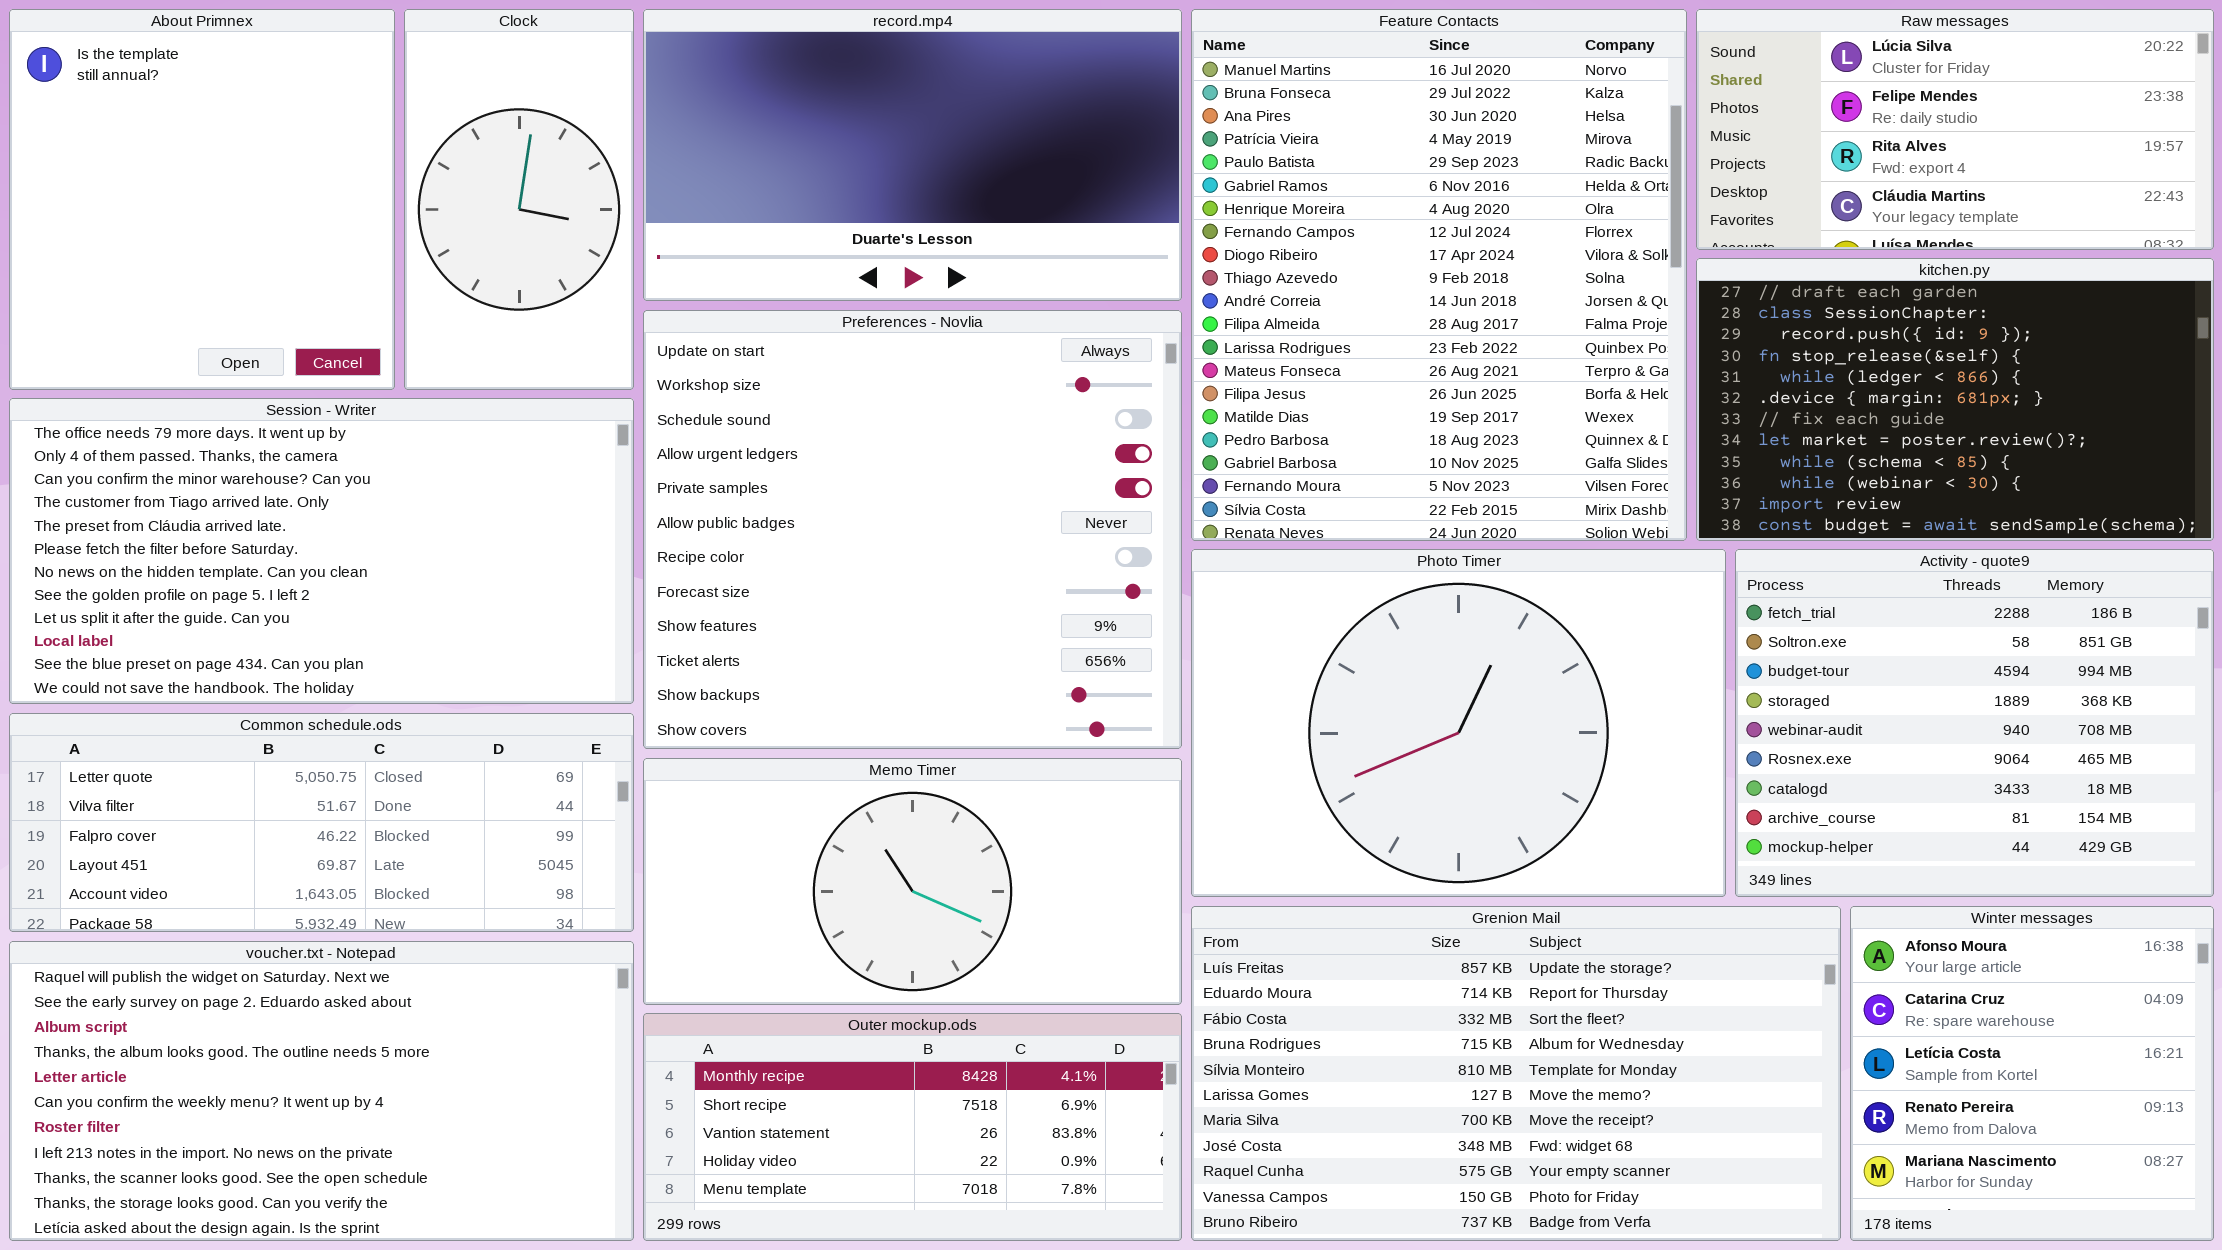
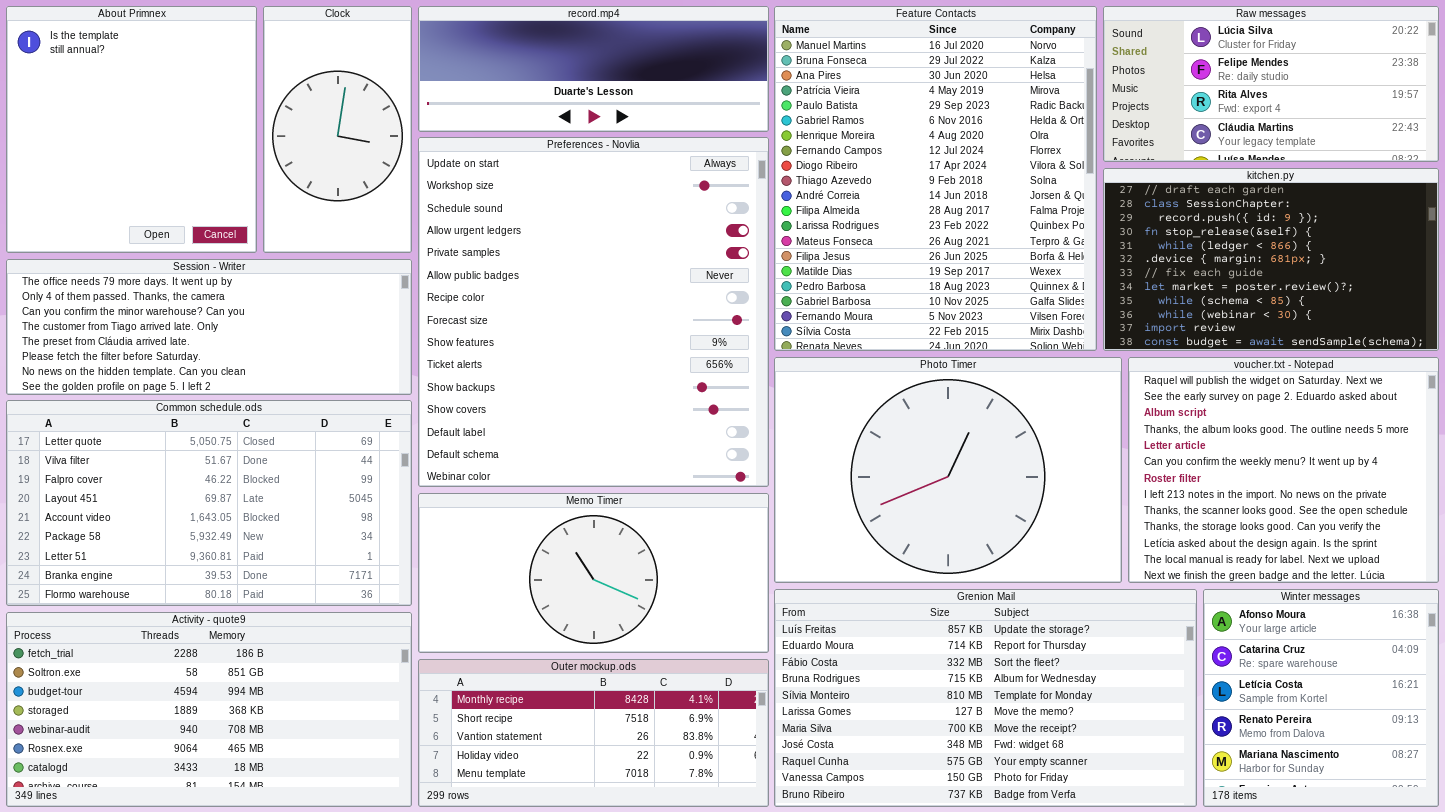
record.mp4: [643,9,1182,301] -> [418,6,769,132], resized
Preferences - Novlia: [643,310,1182,749] -> [418,137,769,487], resized
Session - Writer: [9,398,634,704] -> [6,259,412,395], resized
Activity - quote9: [1735,549,2214,897] -> [6,612,412,807], moved, resized
Common schedule.ods: [9,713,634,932] -> [6,400,412,606], resized
voucher.txt - Notepad: [9,941,634,1241] -> [1128,357,1439,583], moved, resized

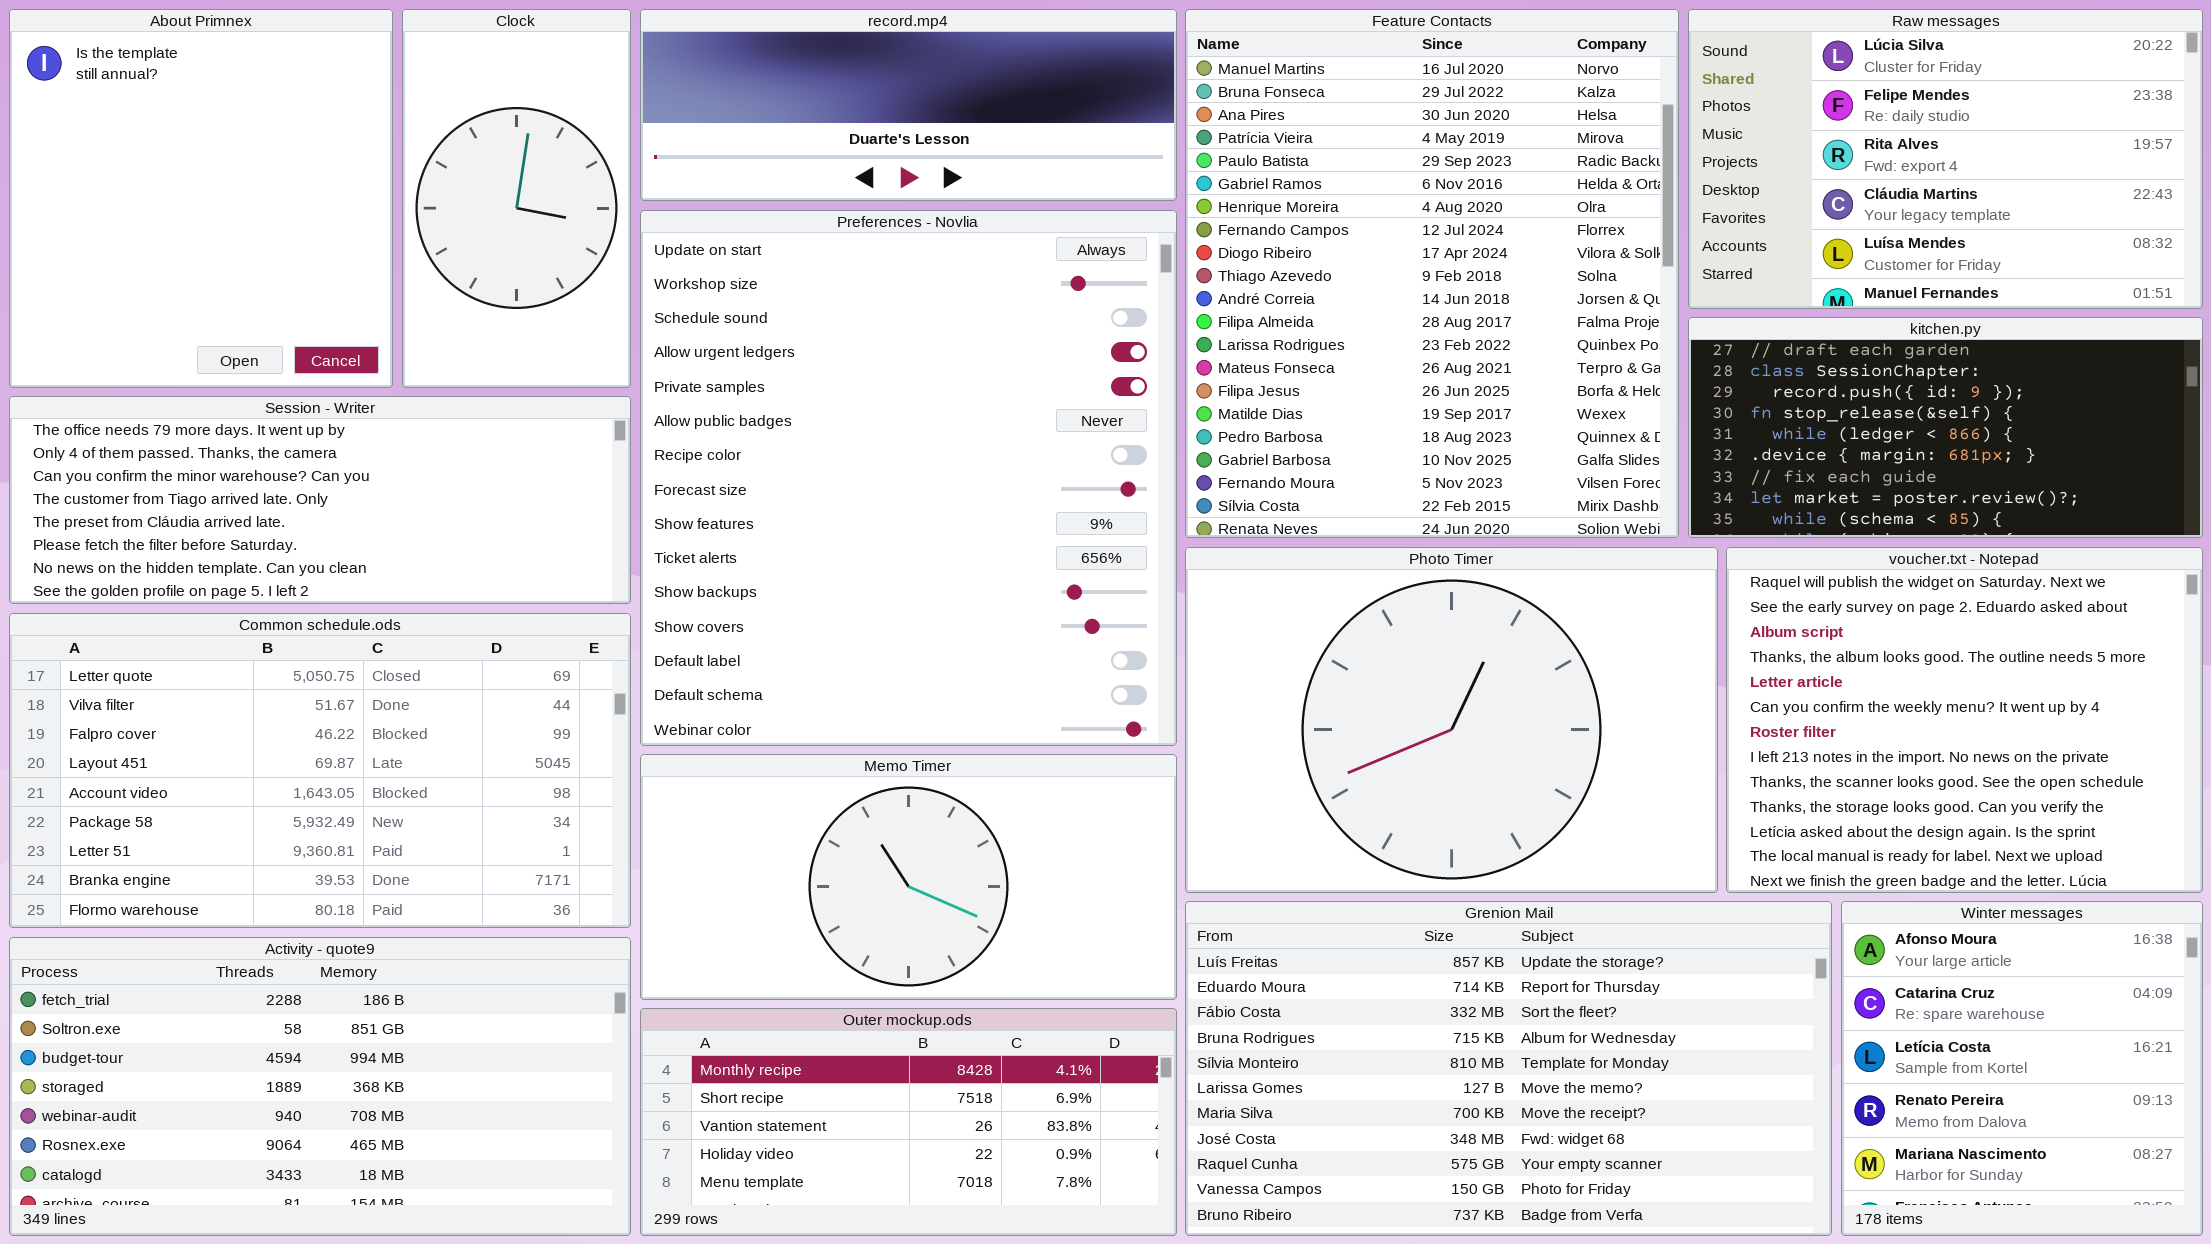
Raw messages: [1103,6,1439,162] -> [1688,9,2203,309], resized
kitchen.py: [1103,168,1439,351] -> [1688,317,2203,538], resized

